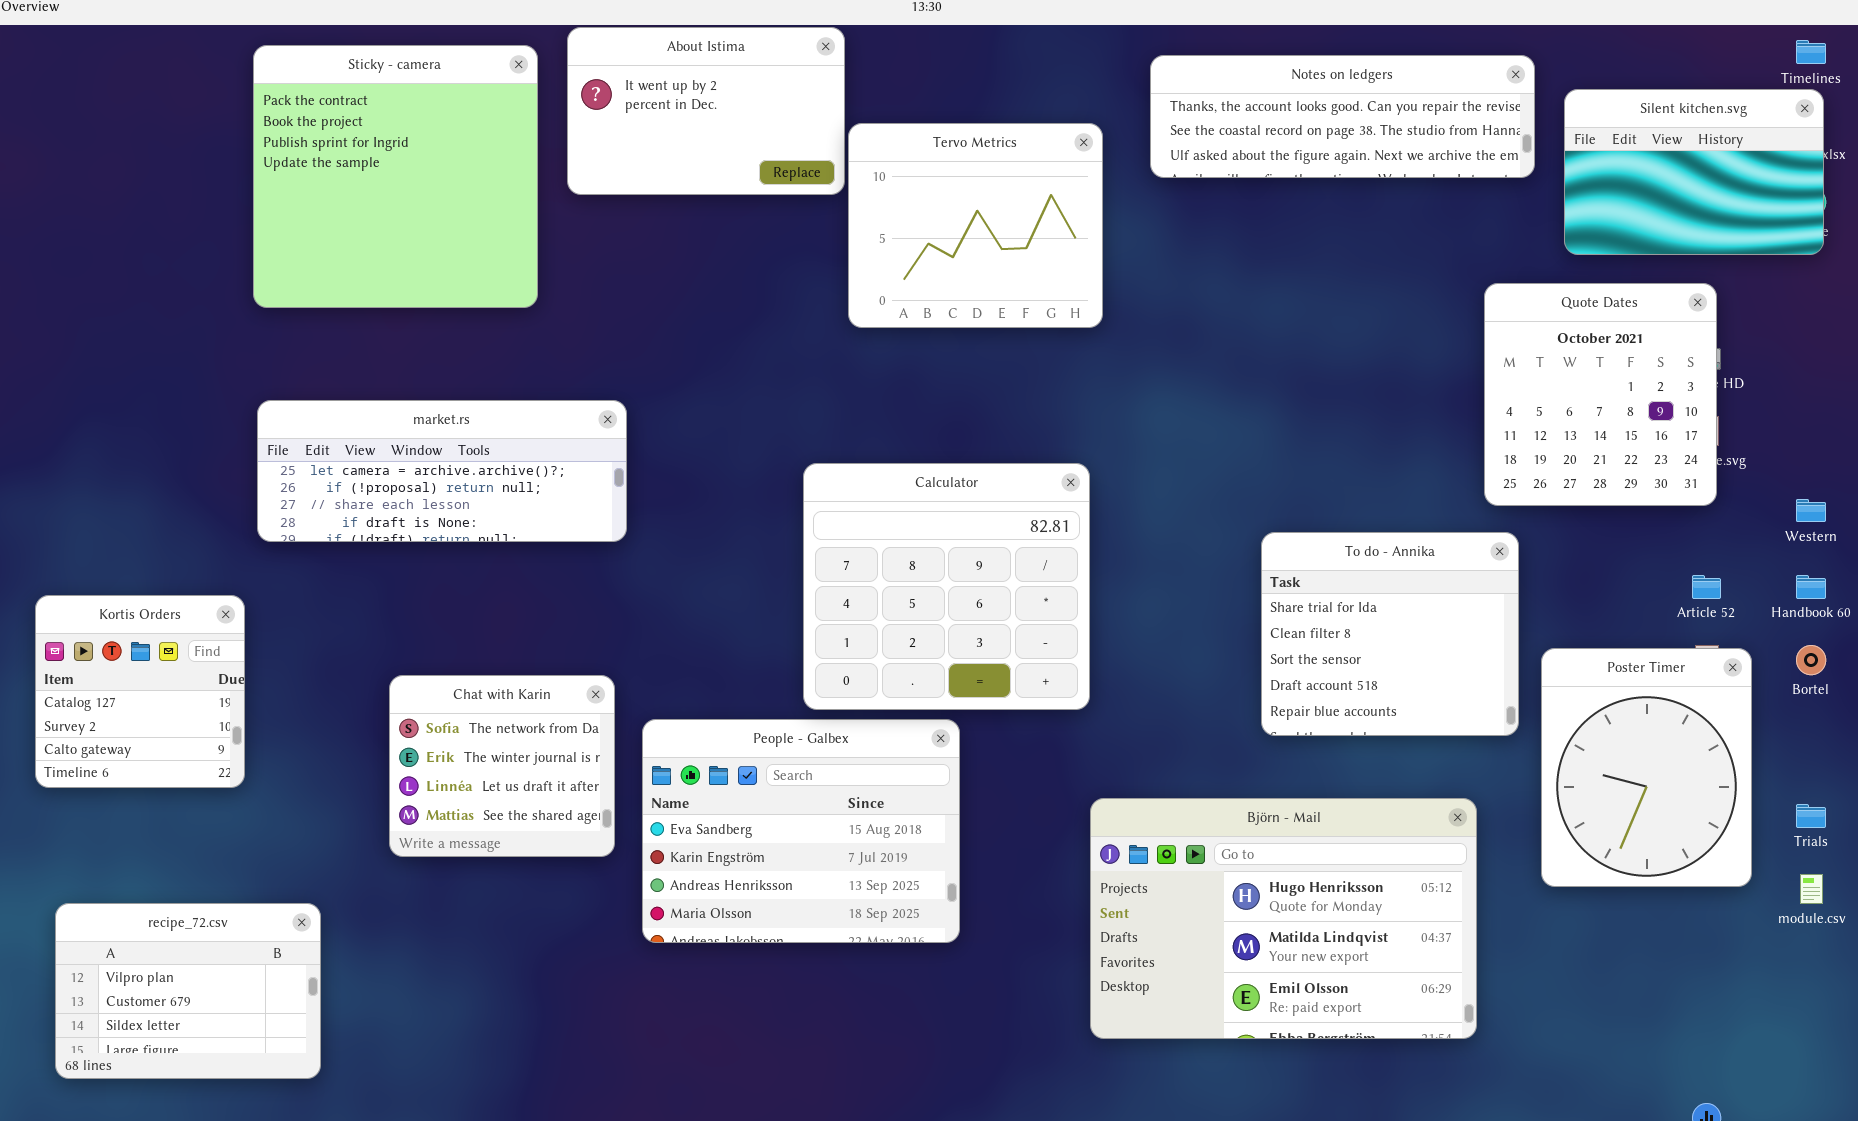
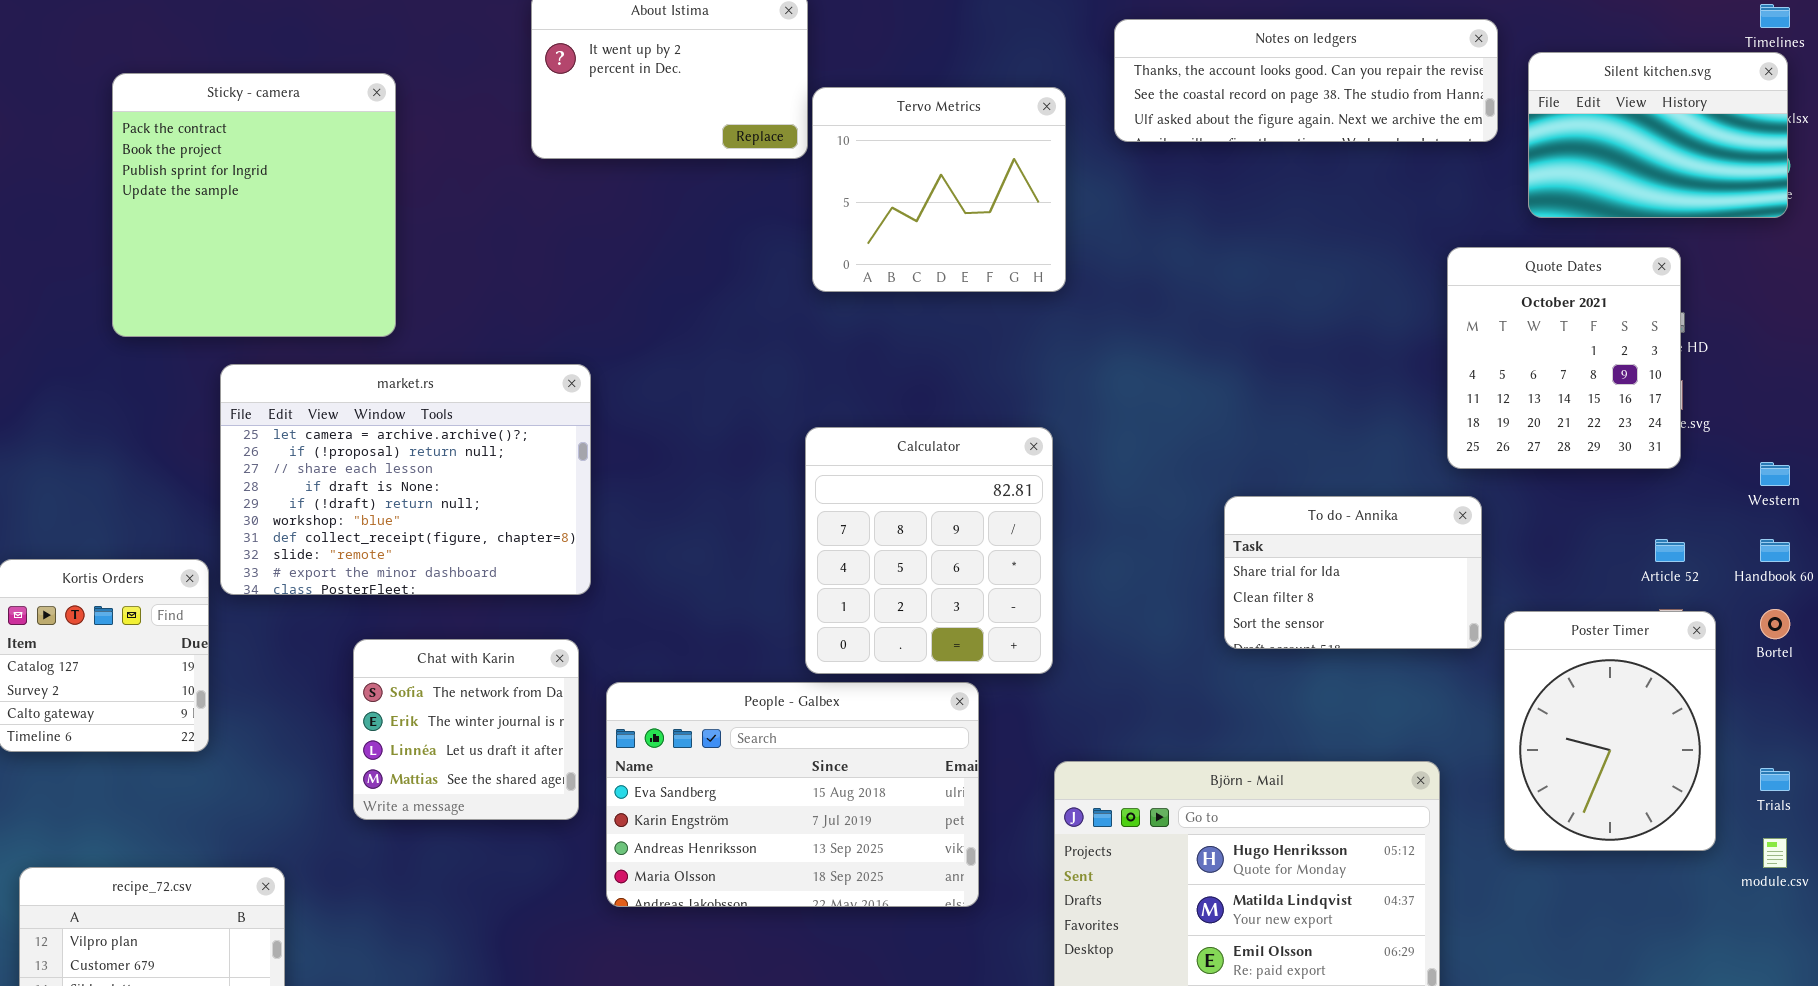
Sticky - camera: [253,45,538,308] -> [112,73,396,337], moved
market.rs: [257,400,627,542] -> [220,364,591,595], resized
Calculator: [803,463,1090,710] -> [805,427,1053,674], resized
To do - Annika: [1261,532,1519,736] -> [1224,496,1482,649], resized
People - Galbex: [642,719,960,943] -> [606,682,979,907], resized

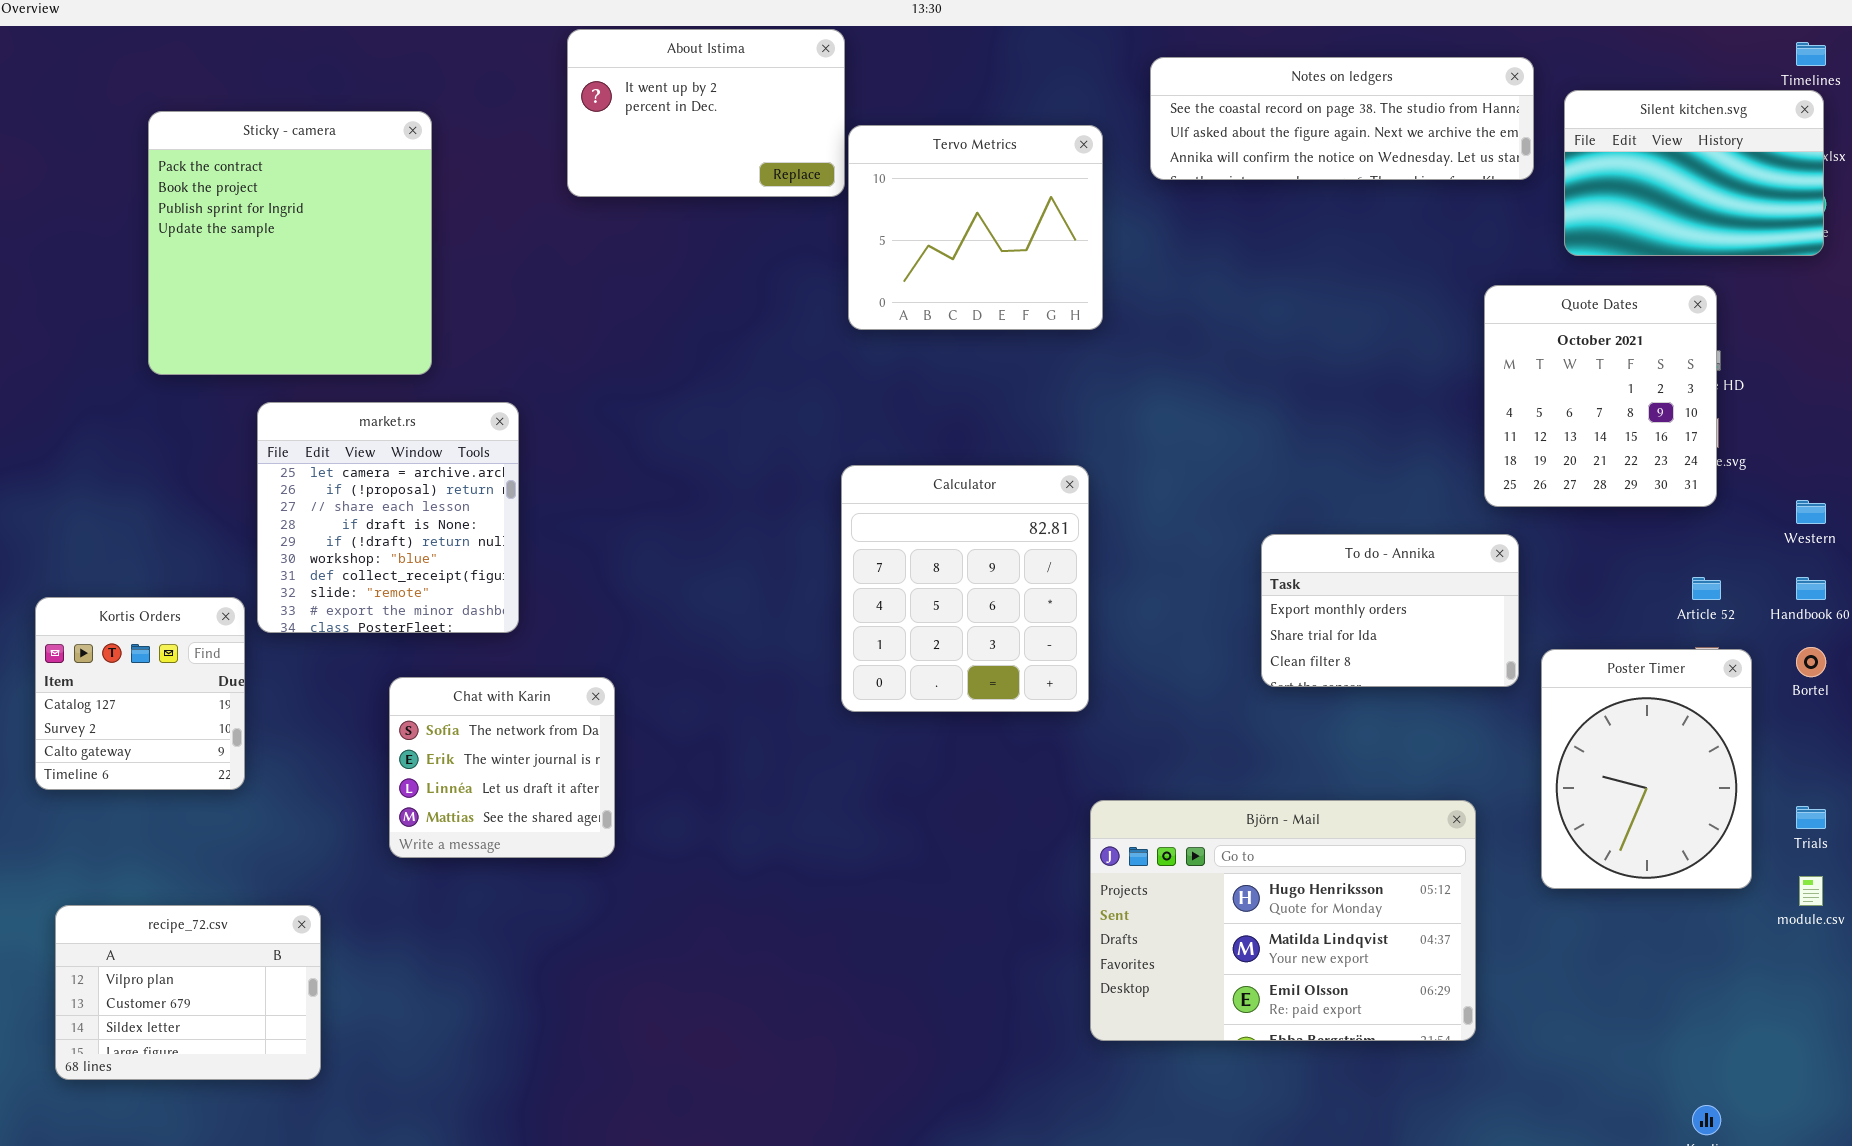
Notes on ledgers: [1114,19,1498,142] -> [1150,57,1534,180], scrolled down 1 row
market.rs: [220,364,591,595] -> [257,402,519,633], resized
To do - Annika: [1224,496,1482,649] -> [1261,534,1519,687], scrolled up 1 row
People - Galbex: [606,682,979,907] -> none, closed

